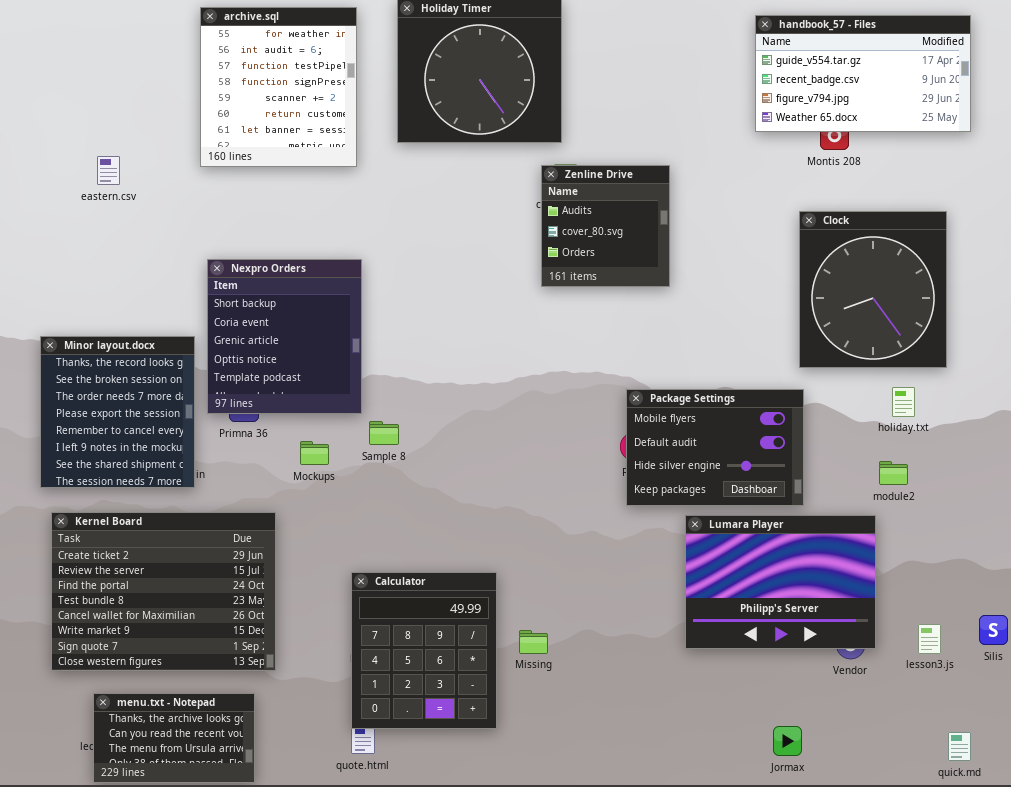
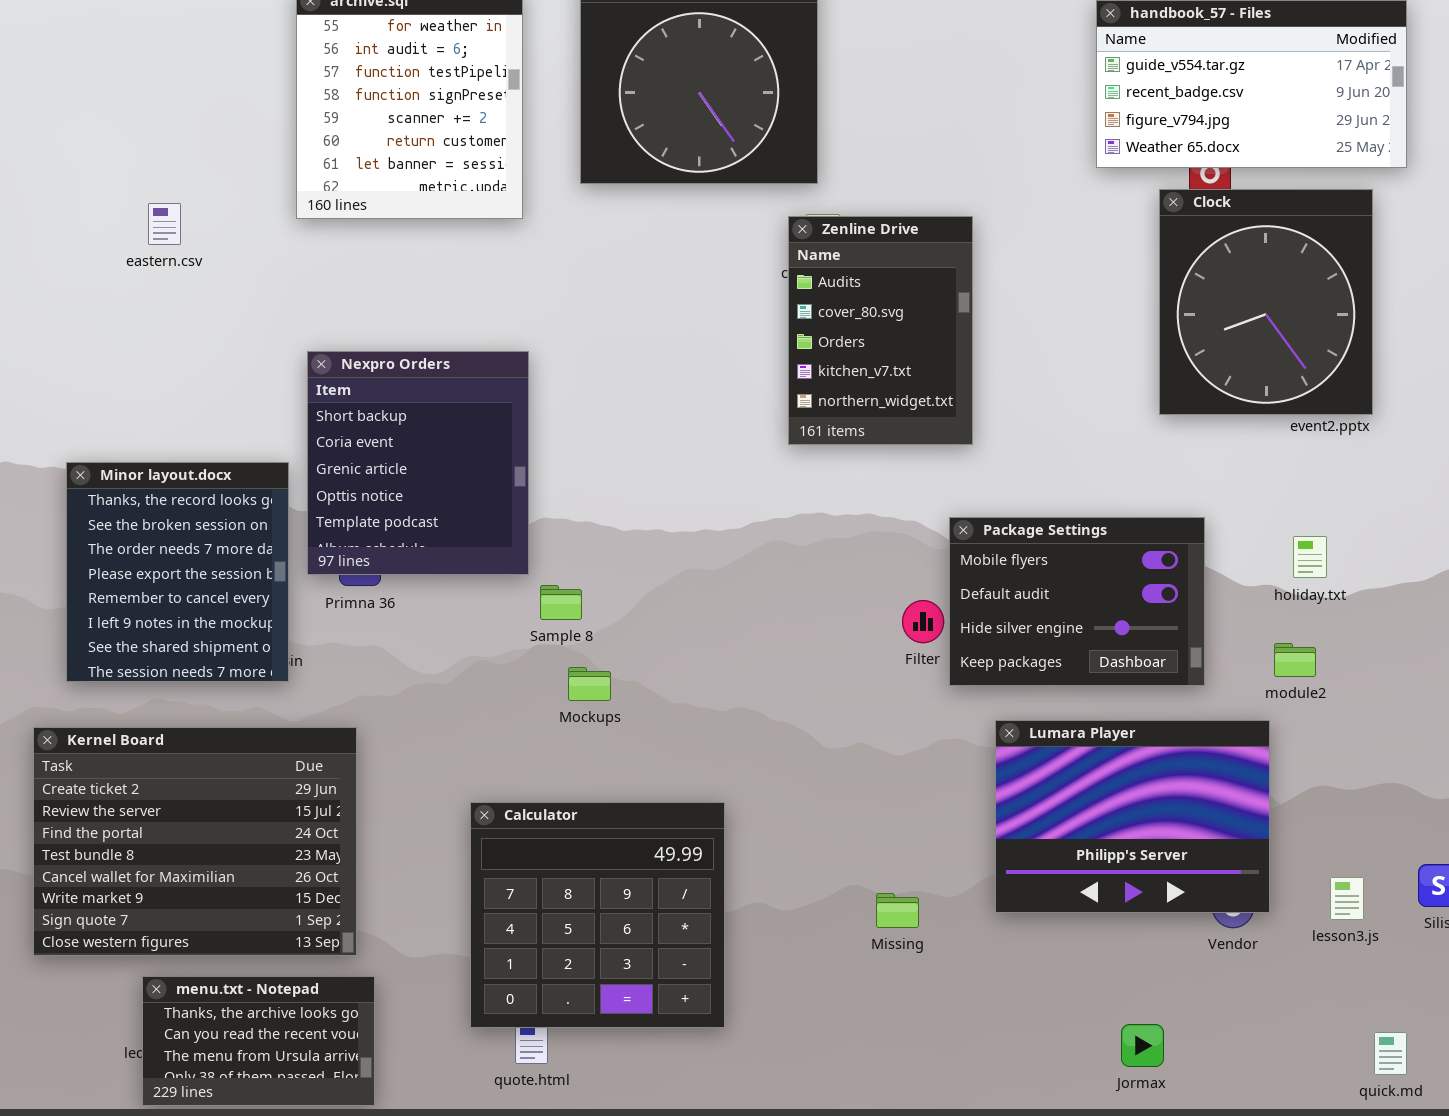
Zenline Drive: [541,165,670,287] -> [788,216,973,445], resized
Clock: [799,211,947,368] -> [1159,189,1373,415], moved
Package Settings: [626,389,804,506] -> [949,517,1205,686], moved
Mockups: [300,441,329,465] -> [568,667,611,701], moved
Kernel Board: [51,512,276,671] -> [33,727,357,956], moved
Calculator: [351,572,497,729] -> [470,802,725,1028], resized
Missing: [519,630,548,654] -> [876,893,919,928], moved

